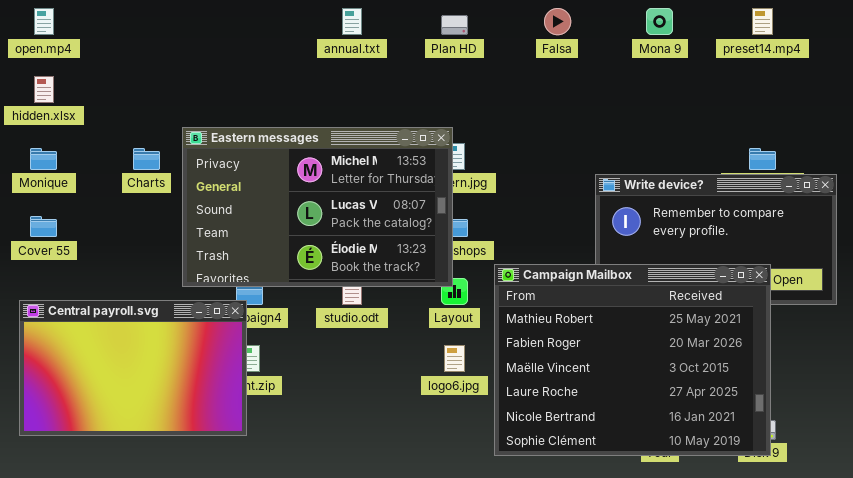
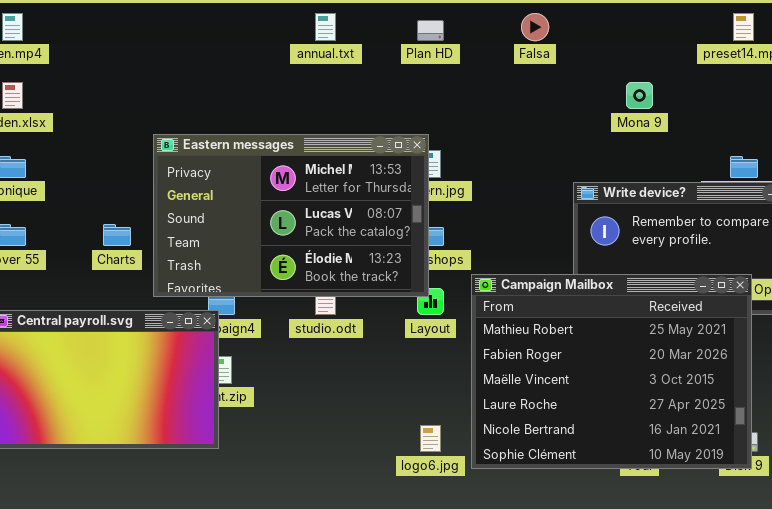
Mona 9: [646,8,673,35] -> [626,82,653,109], moved
Charts: [133,148,160,170] -> [103,224,131,246], moved
logo6.jpg: [444,345,465,372] -> [420,425,441,452], moved

